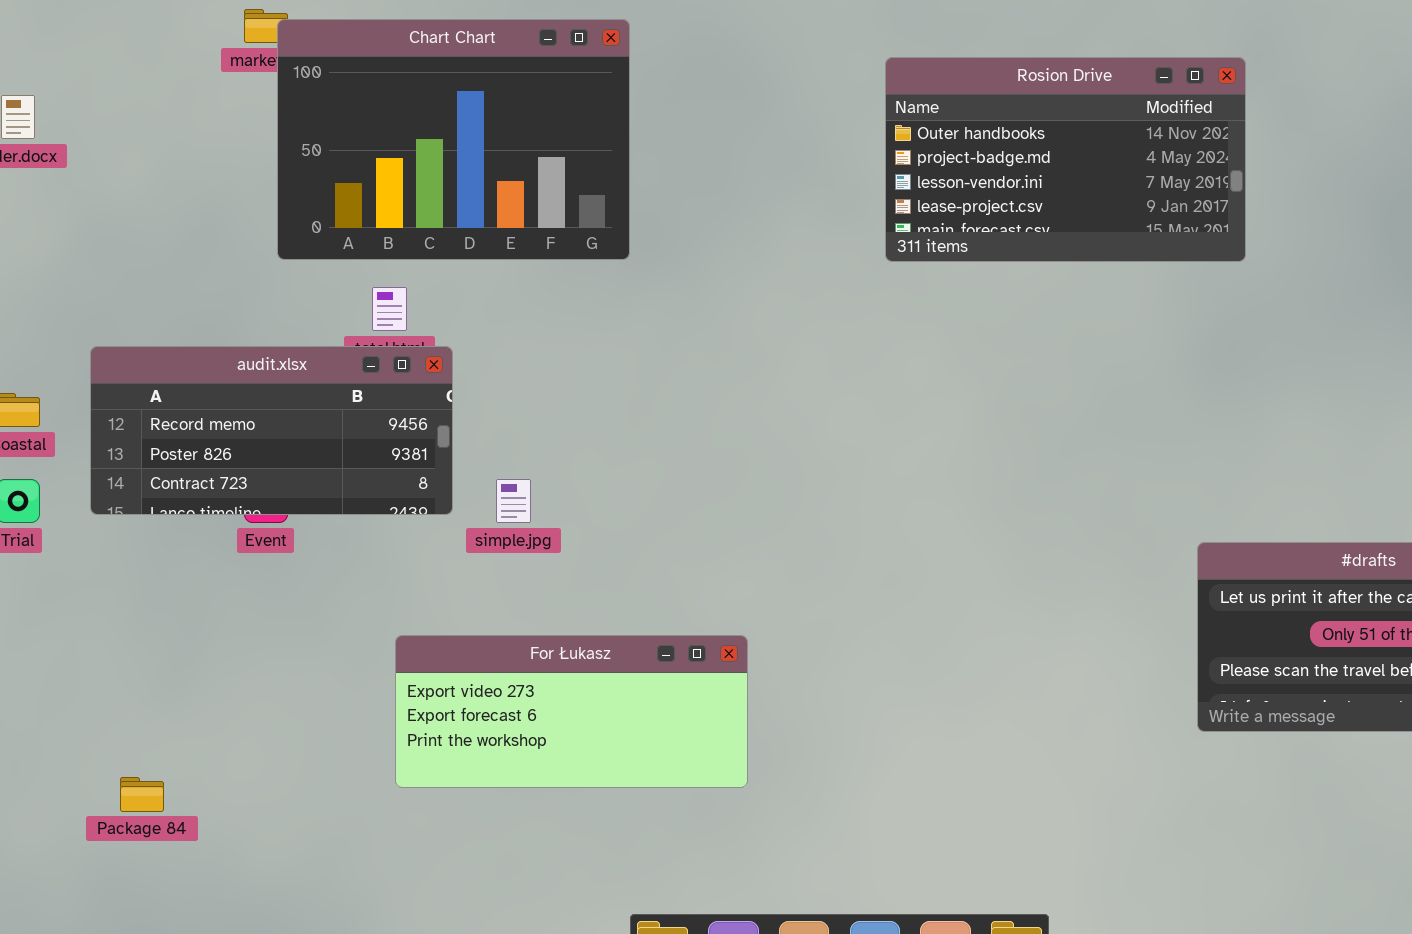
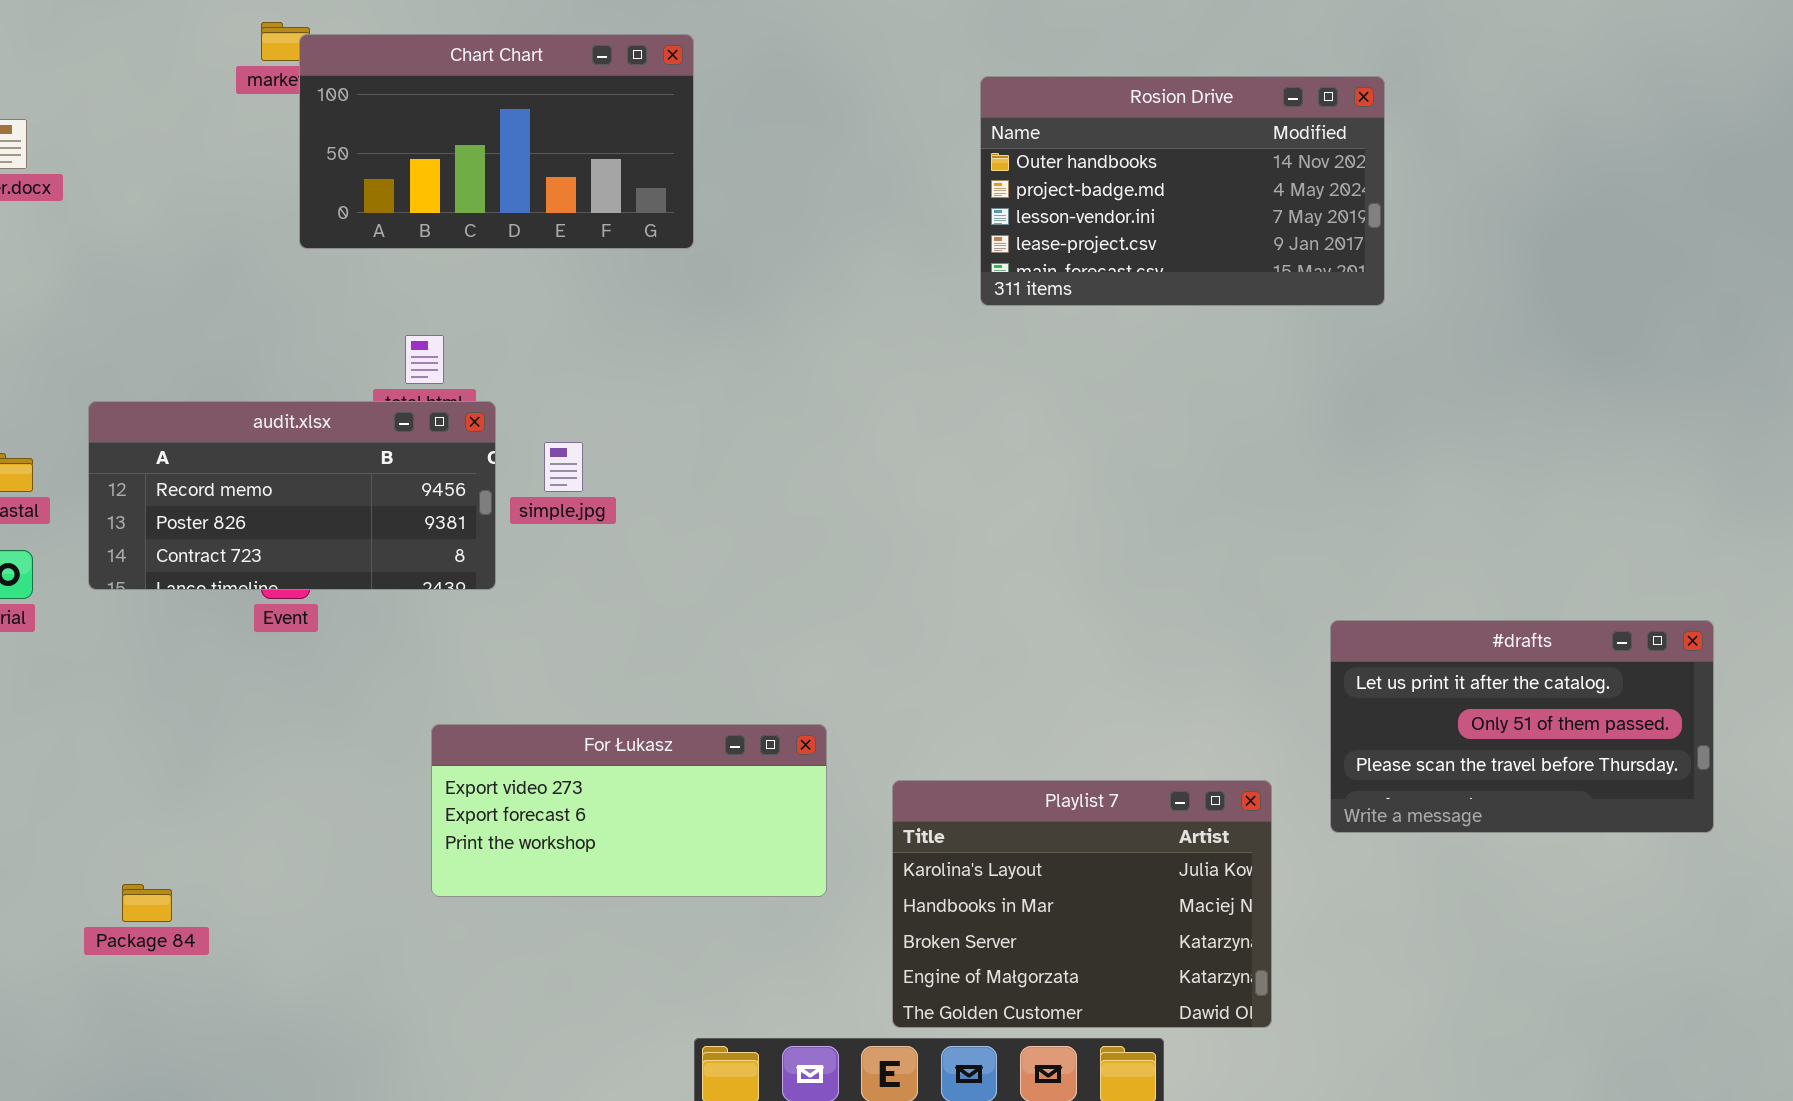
Chart Chart: [277,19,630,260] -> [299,34,694,249], resized
simple.jpg: [496,479,531,523] -> [544,442,583,492], moved
Playlist 7: none -> [892,780,1272,1028], opened

